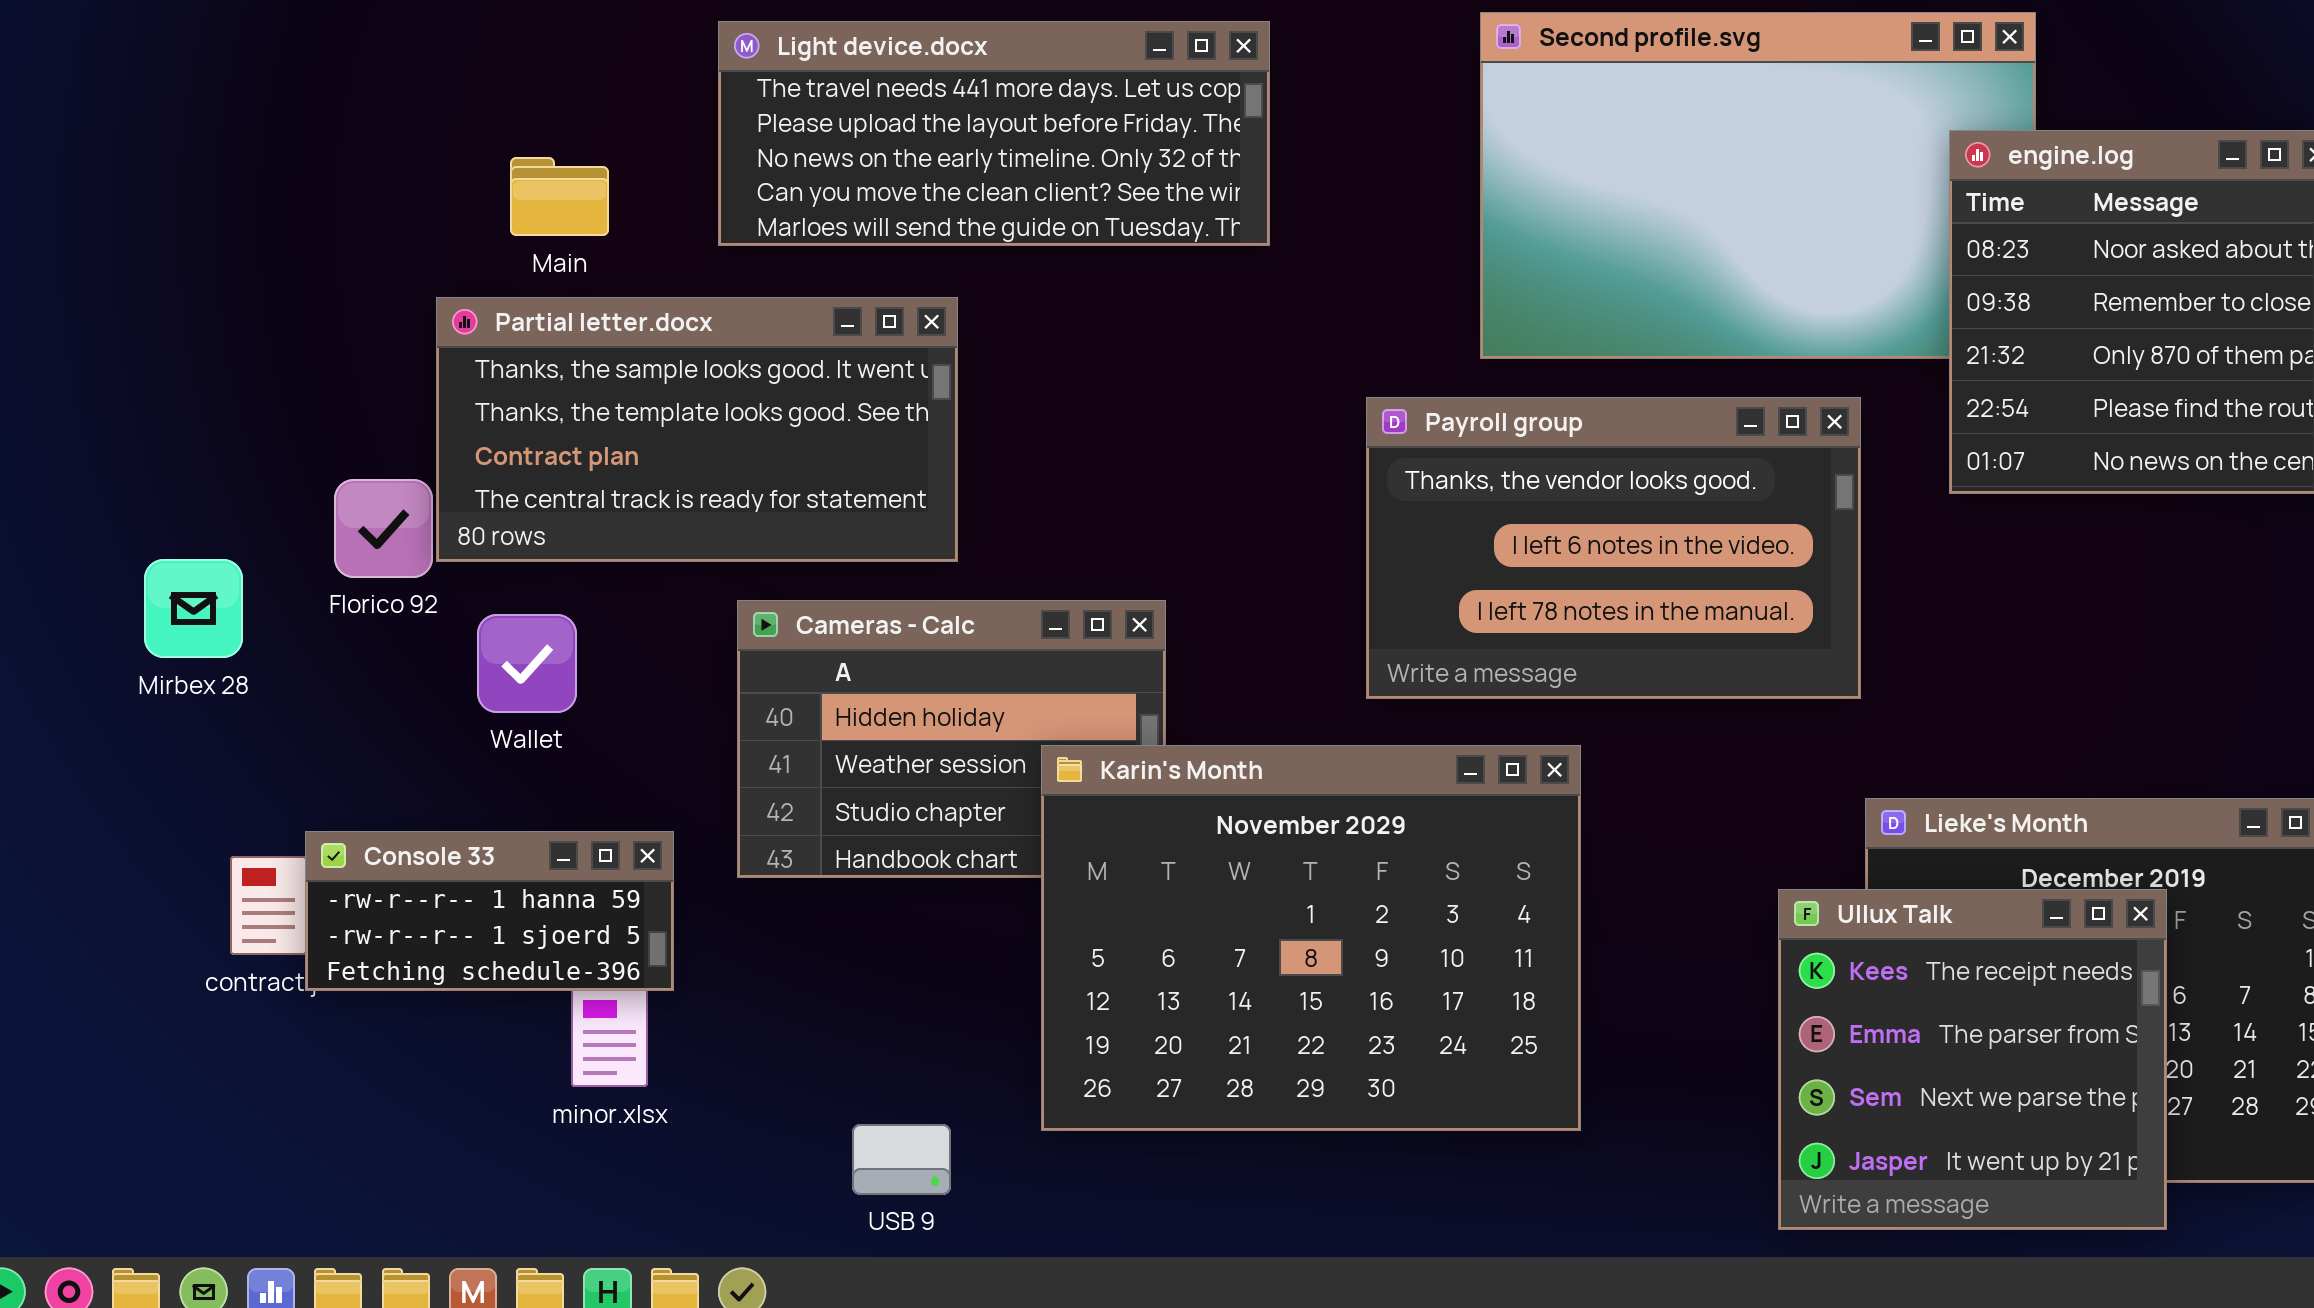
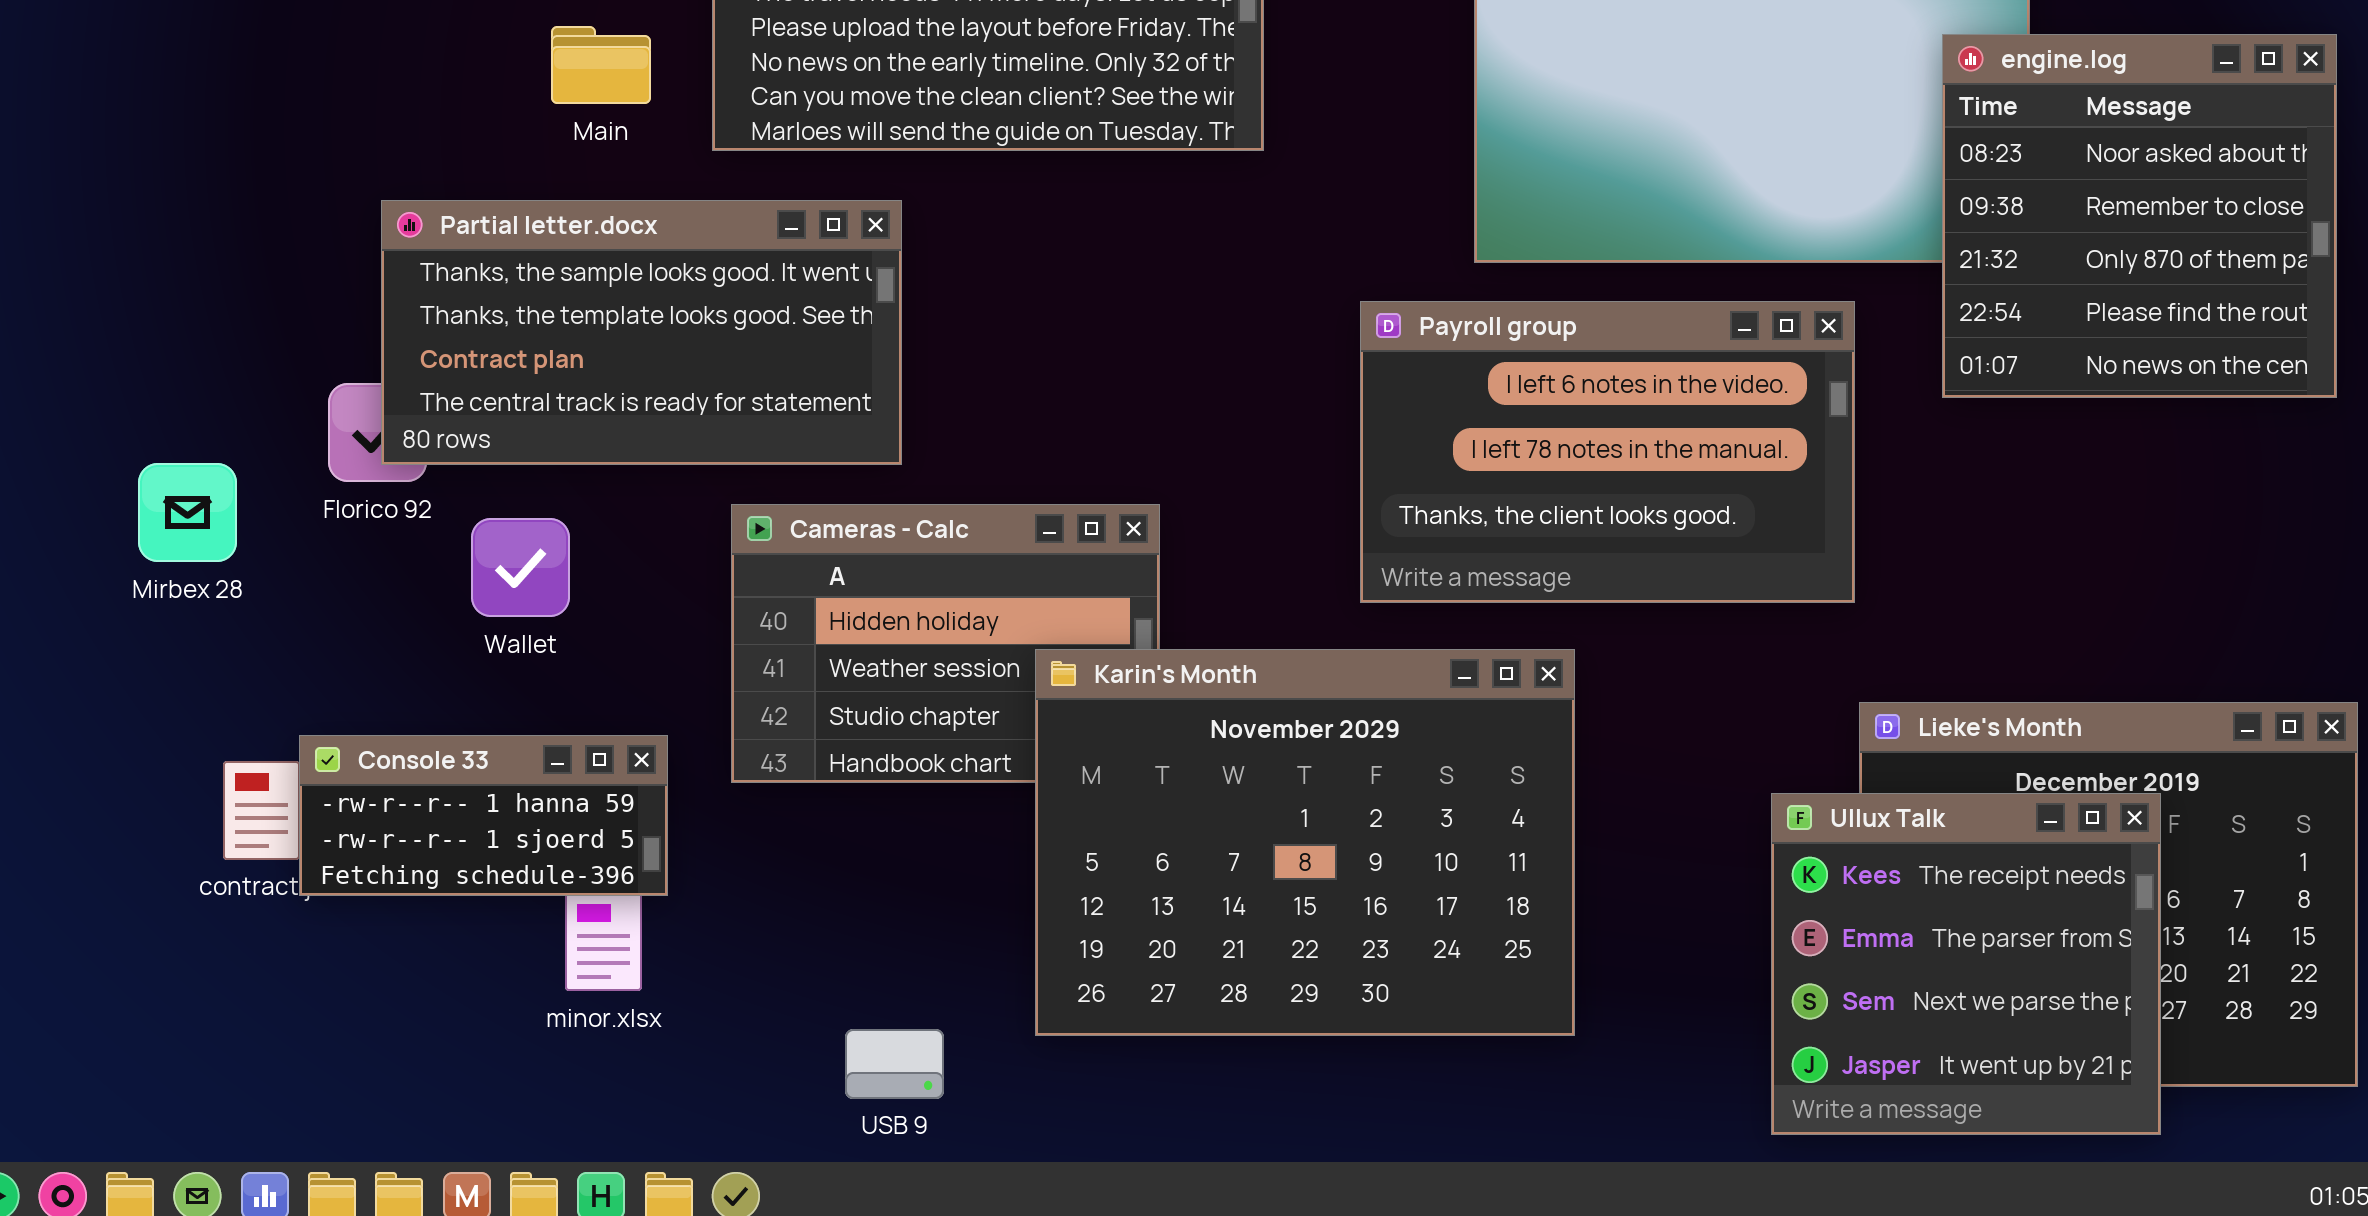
Main: [510,157,609,236] -> [551,26,651,104], moved
Partial letter.docx: [436,297,958,562] -> [381,200,902,465], moved
Payroll group: [1366,397,1861,699] -> [1360,301,1855,603], scrolled down 1 row

